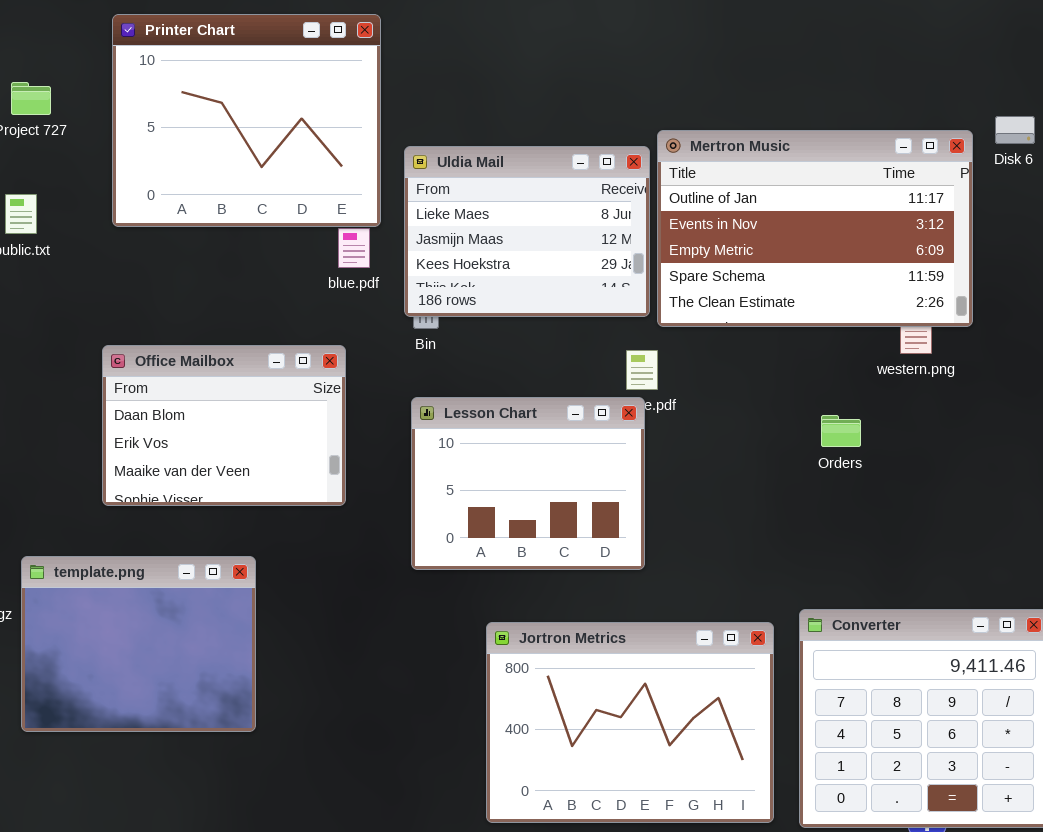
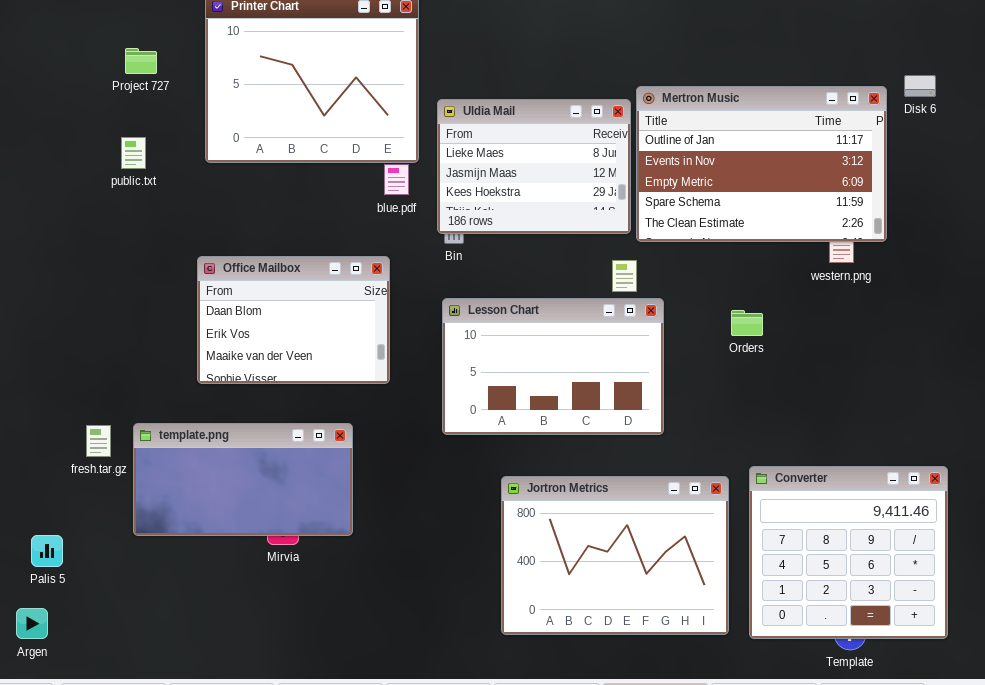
Lesson Chart: [411,397,645,570] -> [442,298,664,435], resized
Orders: [821,415,861,447] -> [731,310,763,336], moved
template.png: [21,556,256,732] -> [133,423,353,536], resized

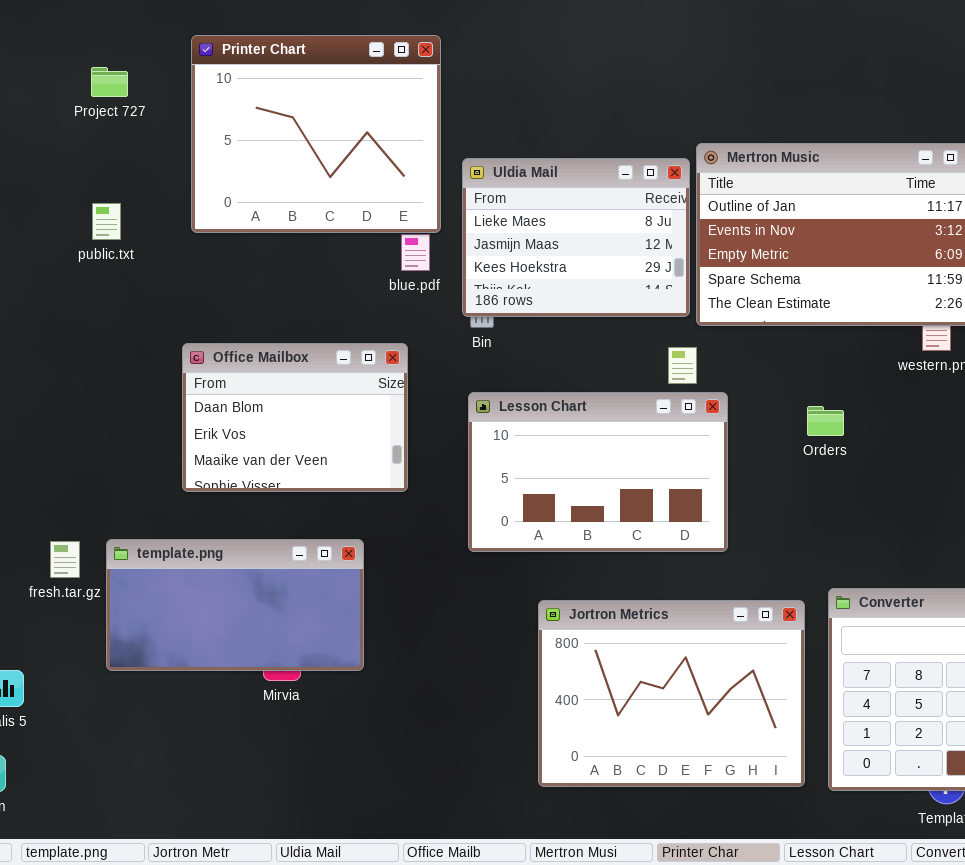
Project 727: [125,48,157,74] -> [91,67,128,97], moved

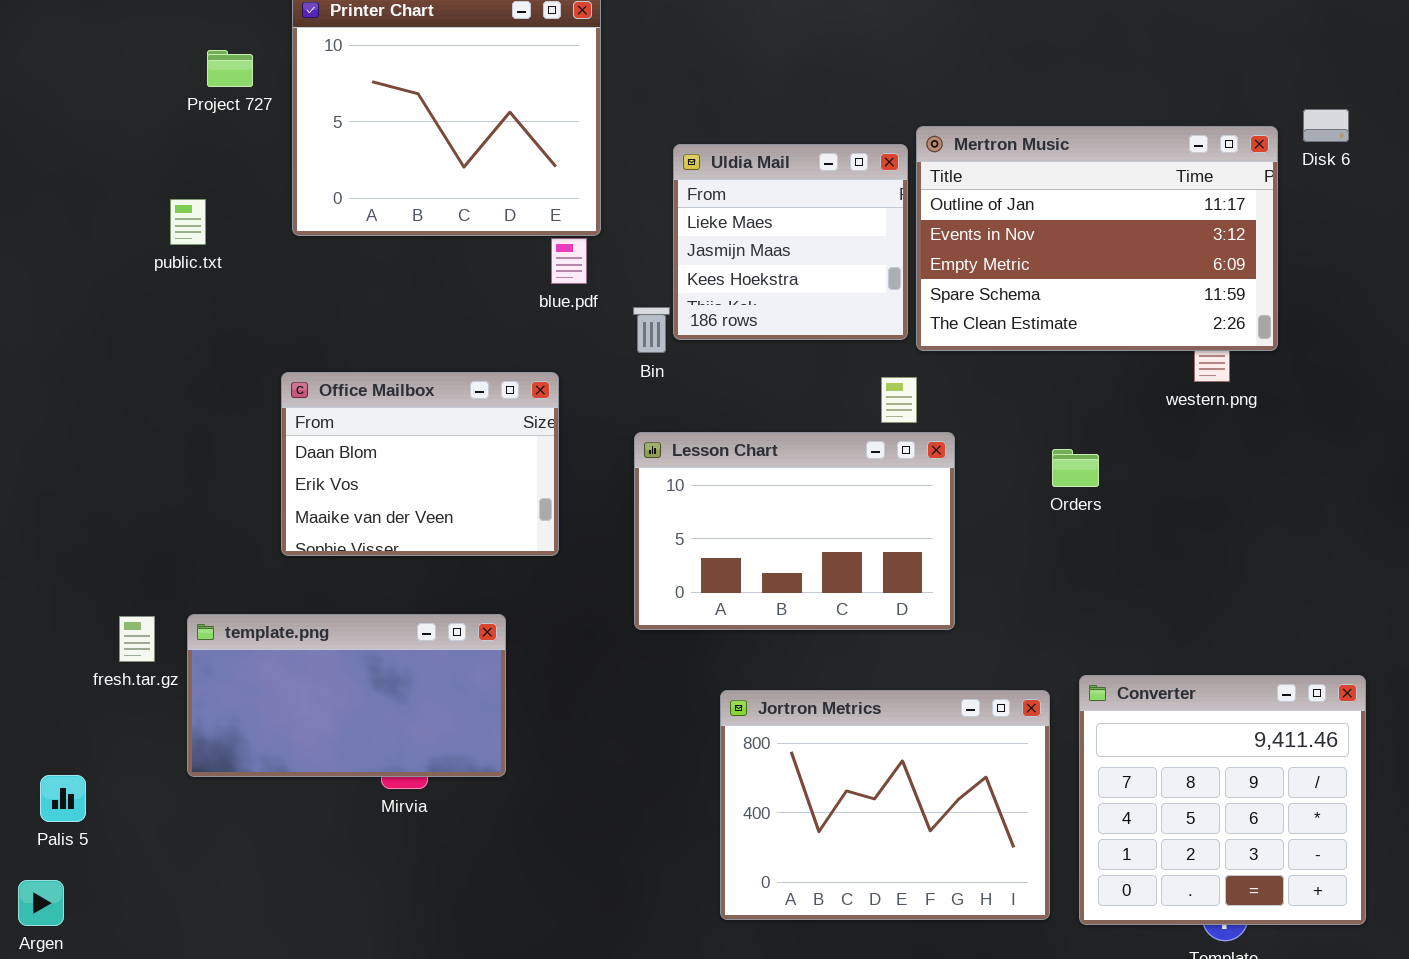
Project 727: [91,67,128,97] -> [207,50,253,87], moved
Uldia Mail: [462,158,690,317] -> [673,144,908,340], resized

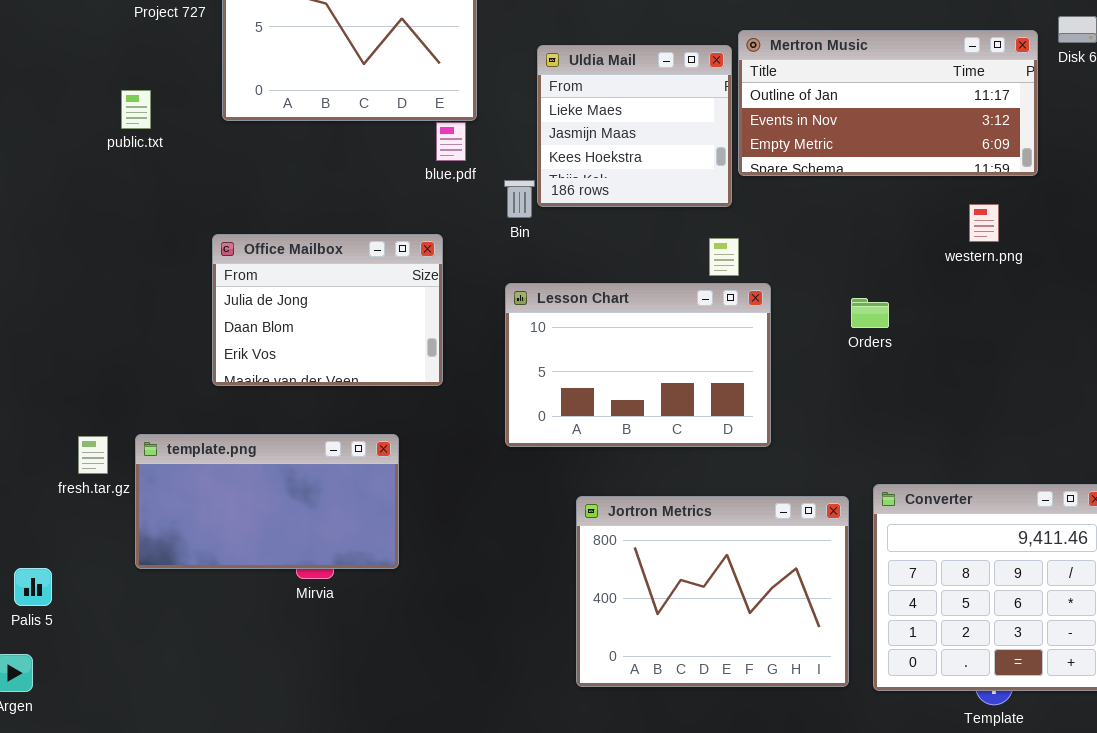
Mertron Music: [916,126,1278,351] -> [738,30,1038,176], resized
Office Mailbox: [281,372,559,556] -> [212,234,443,386], scrolled up 1 row

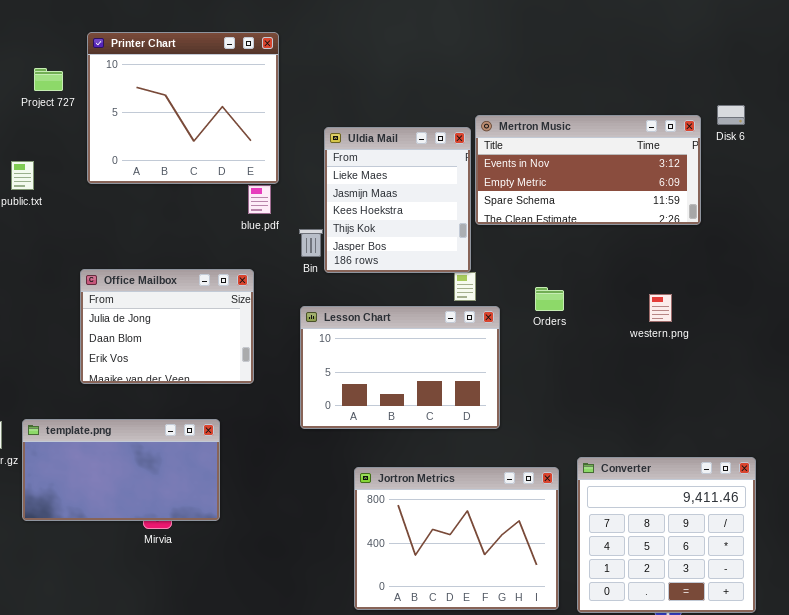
Mertron Music: [738,30,1038,176] -> [475,115,701,225], scrolled down 1 row
Uldia Mail: [537,45,732,207] -> [324,127,471,273], resized
western.png: [969,204,999,242] -> [649,294,672,322], moved
Orders: [851,298,889,328] -> [535,287,564,311], moved

